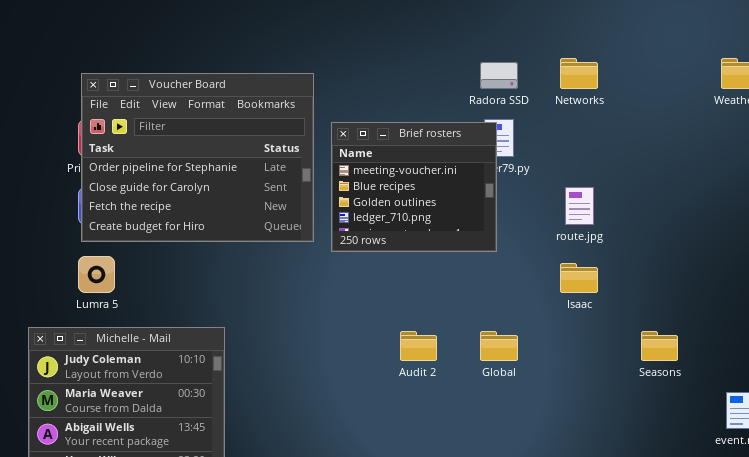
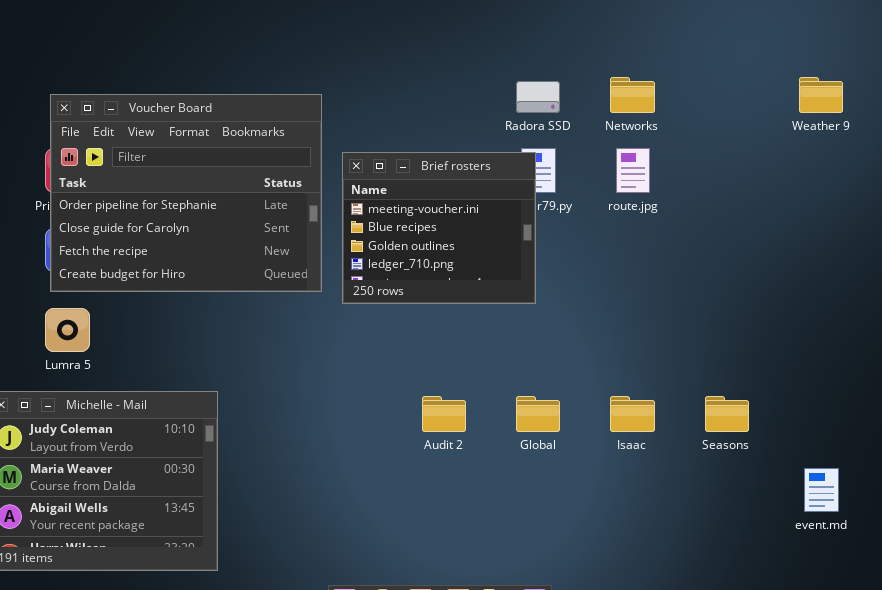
route.jpg: [565,187,594,225] -> [616,148,650,193], moved
Isaac: [560,263,598,293] -> [610,396,655,432], moved

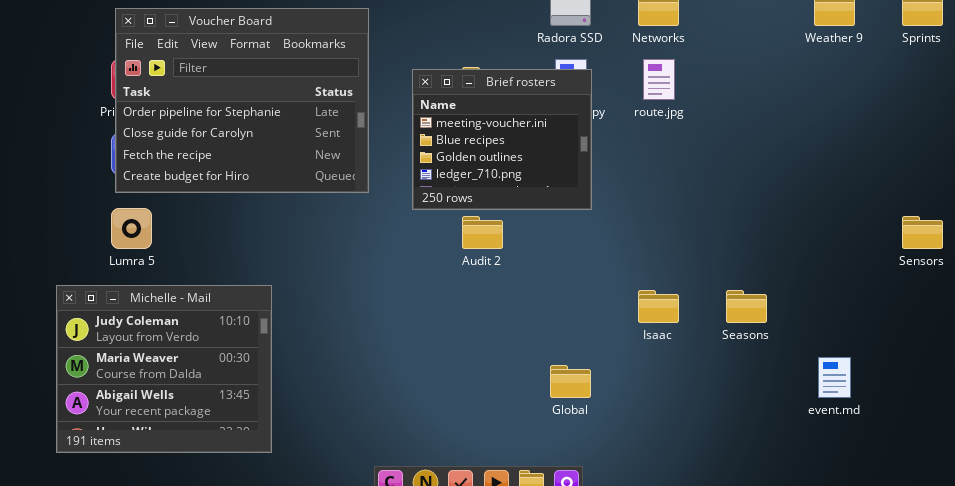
Brief rosters: [342,152,536,304] -> [412,69,592,210], moved
Audit 2: [422,396,466,432] -> [462,216,503,249], moved
Global: [516,396,560,432] -> [550,365,591,398], moved

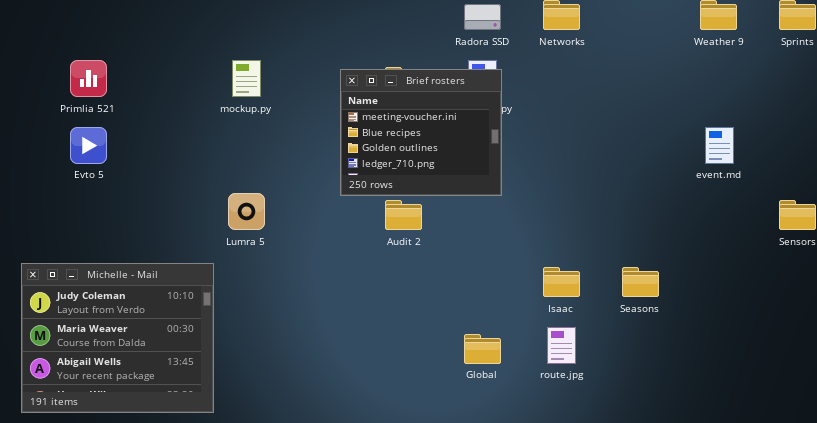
Voucher Board: [115,8,369,193] -> none, closed
route.jpg: [643,59,675,100] -> [547,327,576,364], moved
Lumra 5: [111,208,152,249] -> [228,193,265,230], moved
event.md: [818,357,851,398] -> [705,127,734,164], moved

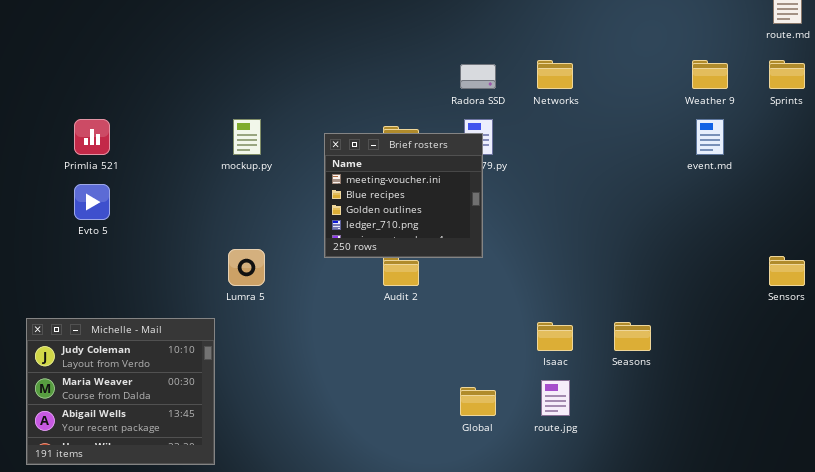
Brief rosters: [340,69,502,196] -> [324,133,483,258], moved
event.md: [705,127,734,164] -> [696,119,724,155], moved

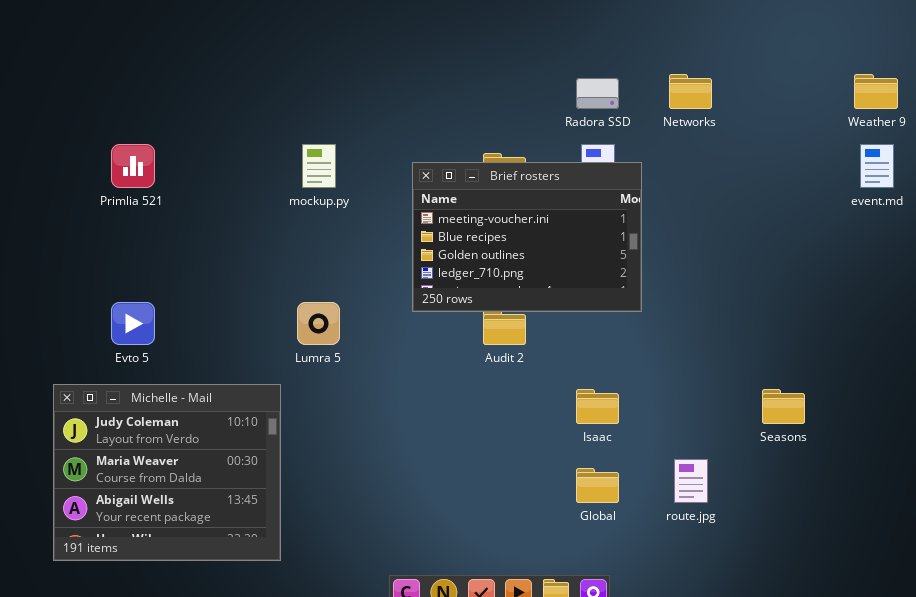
Brief rosters: [324,133,483,258] -> [412,162,642,312], resized
Evto 5: [74,184,110,220] -> [111,302,155,345], moved
Isaac: [537,322,573,351] -> [576,389,619,424], moved

